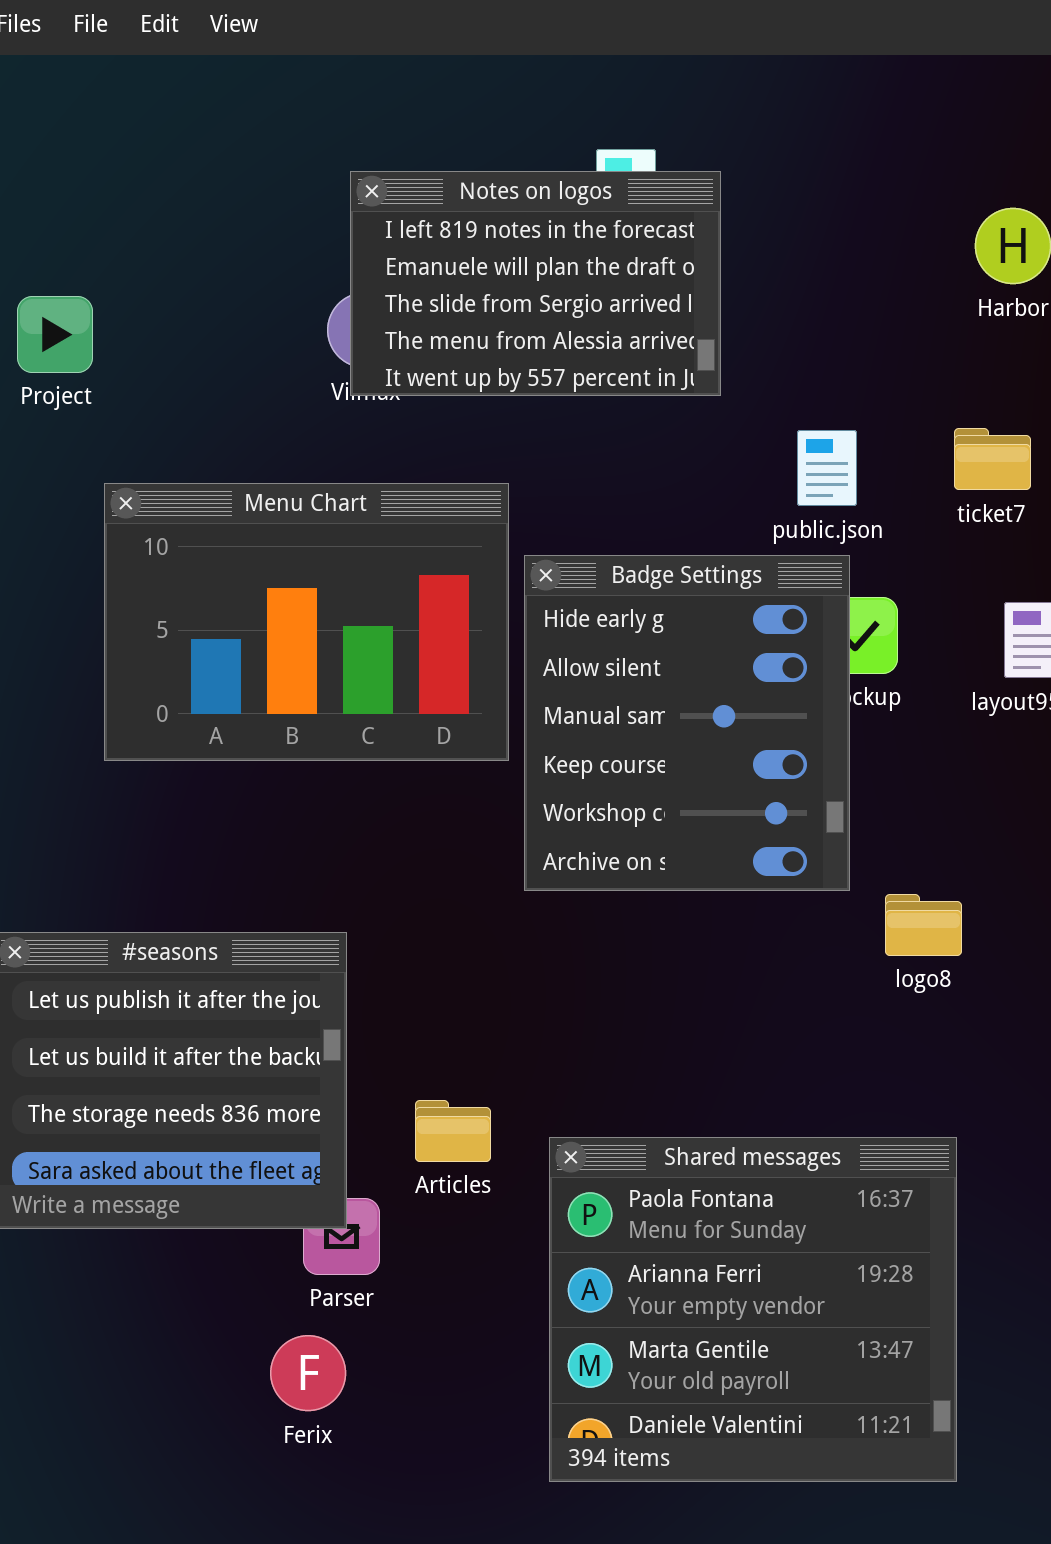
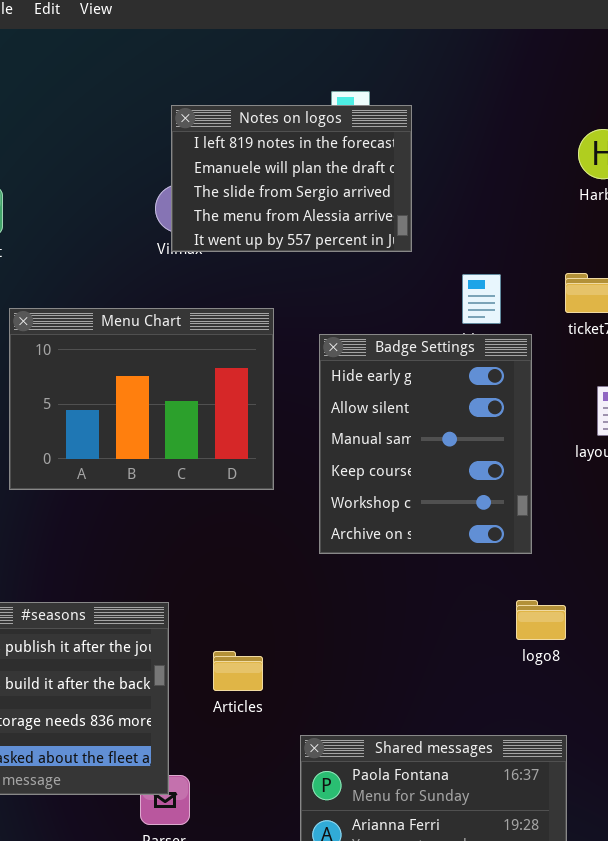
Badge Settings: [524,555,850,891] -> [319,334,532,554], moved
logo8: [885,894,962,956] -> [516,600,566,640], moved
Articles: [415,1100,491,1162] -> [213,651,263,691], moved

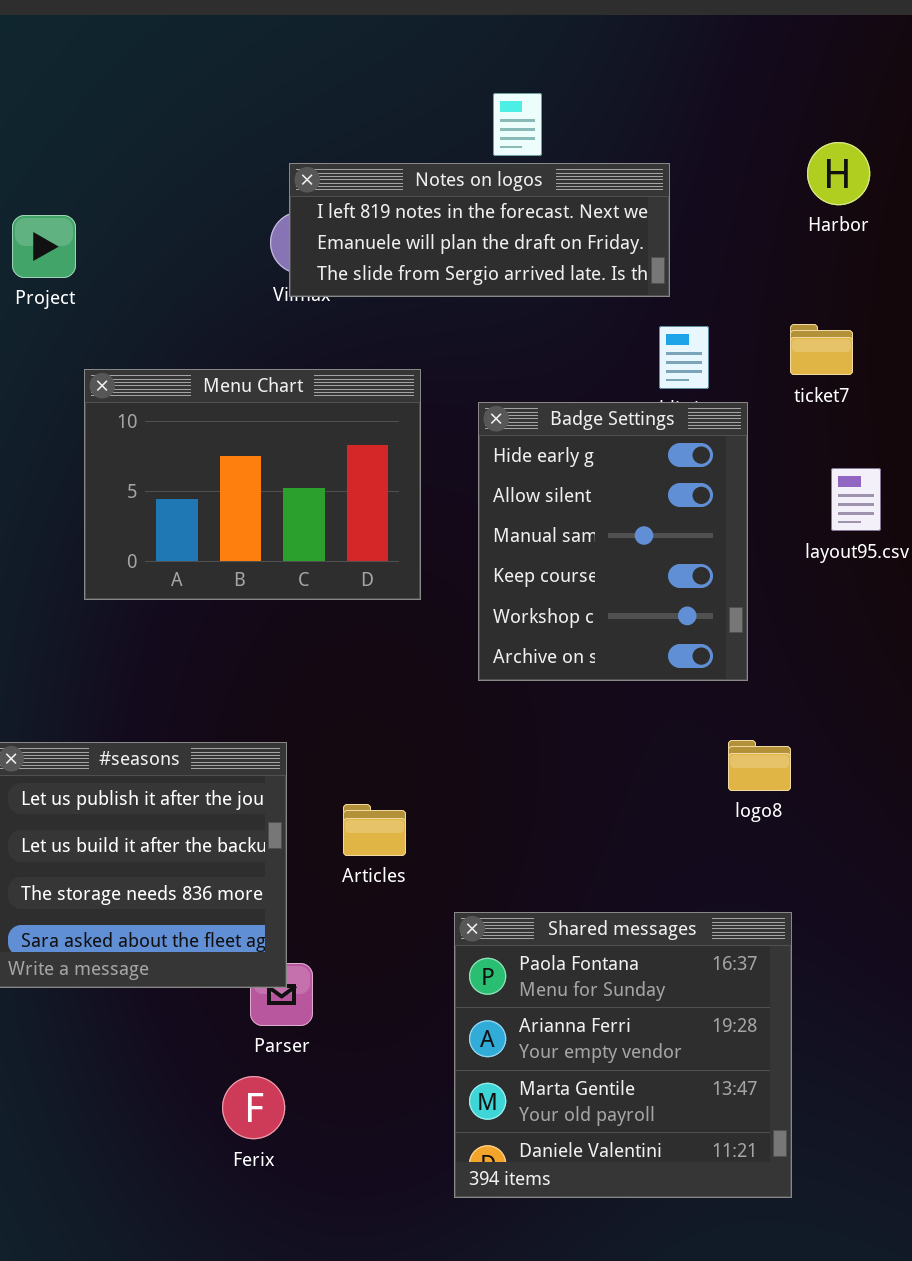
Notes on logos: [171,105,412,252] -> [289,163,670,297], resized

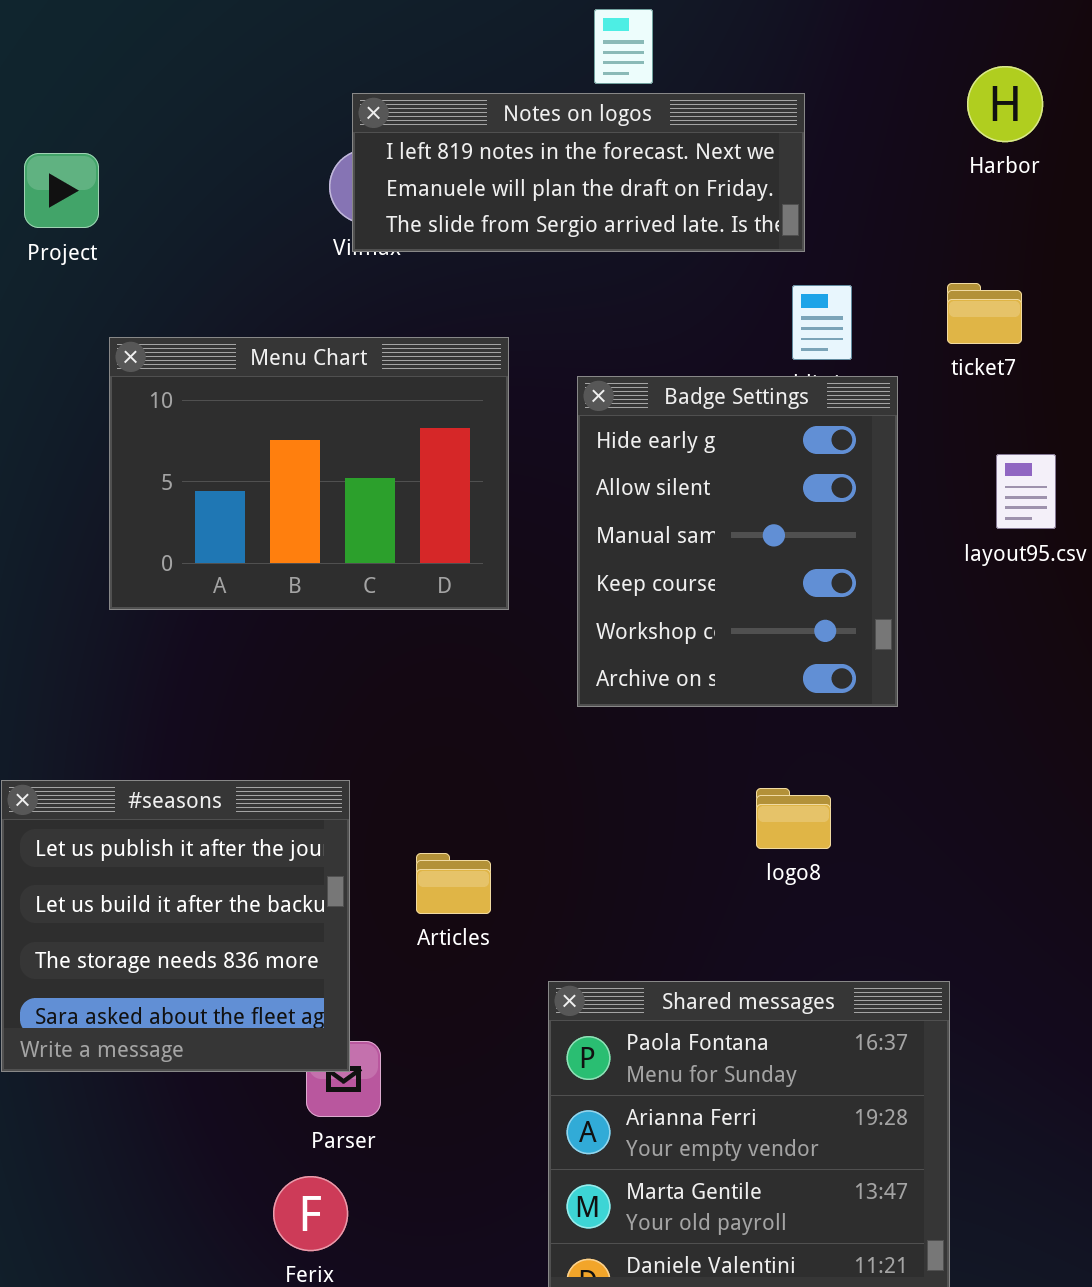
logo8: [728,740,791,791] -> [756,788,831,849], moved

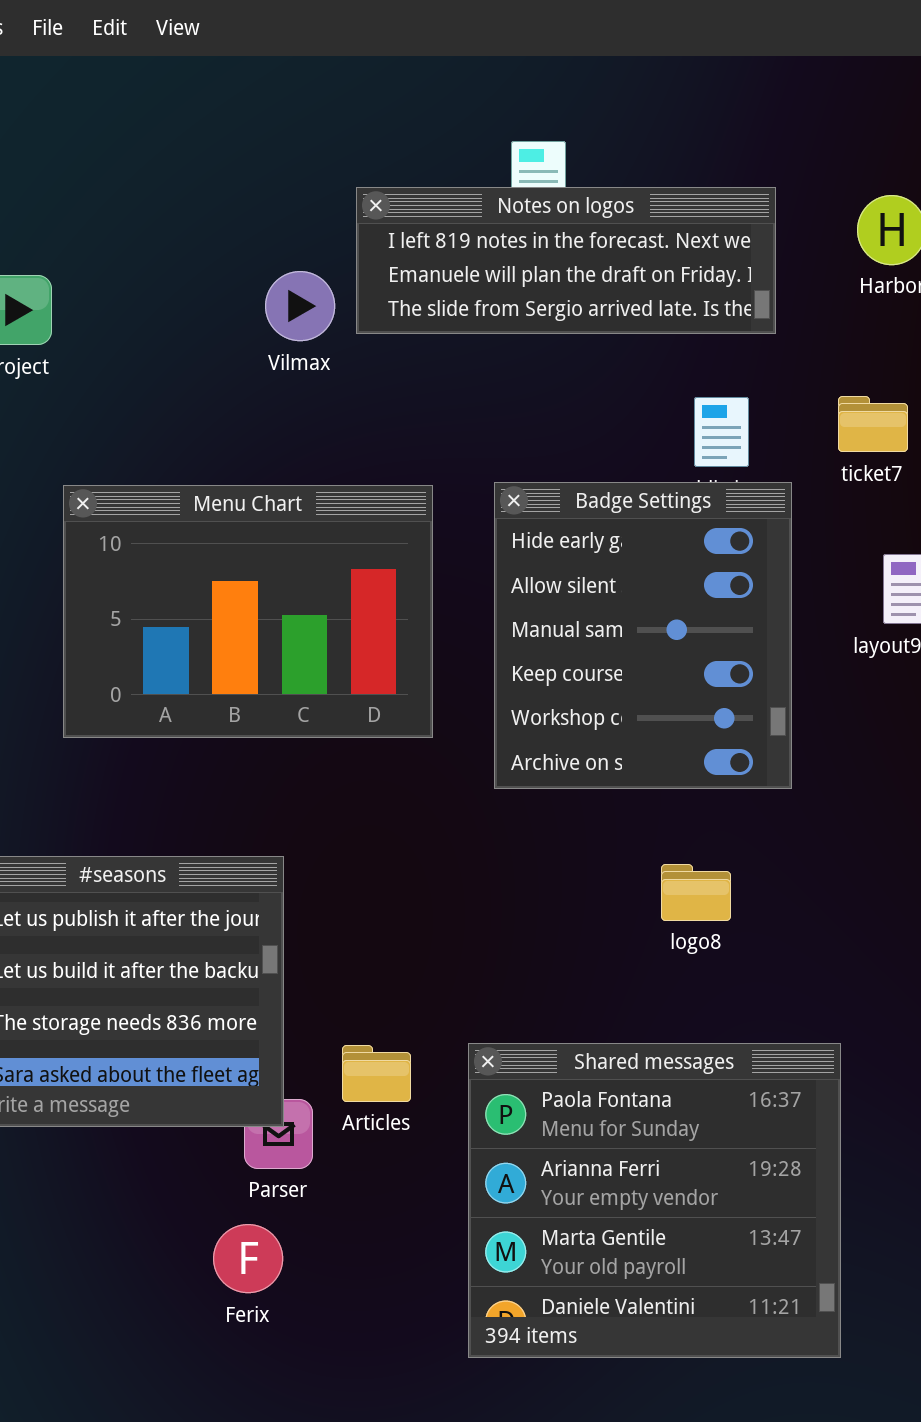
Notes on logos: [352,93,805,252] -> [356,187,776,334], moved
Menu Chart: [109,337,509,610] -> [63,485,433,738], moved
Articles: [416,853,491,914] -> [342,1045,411,1102], moved

